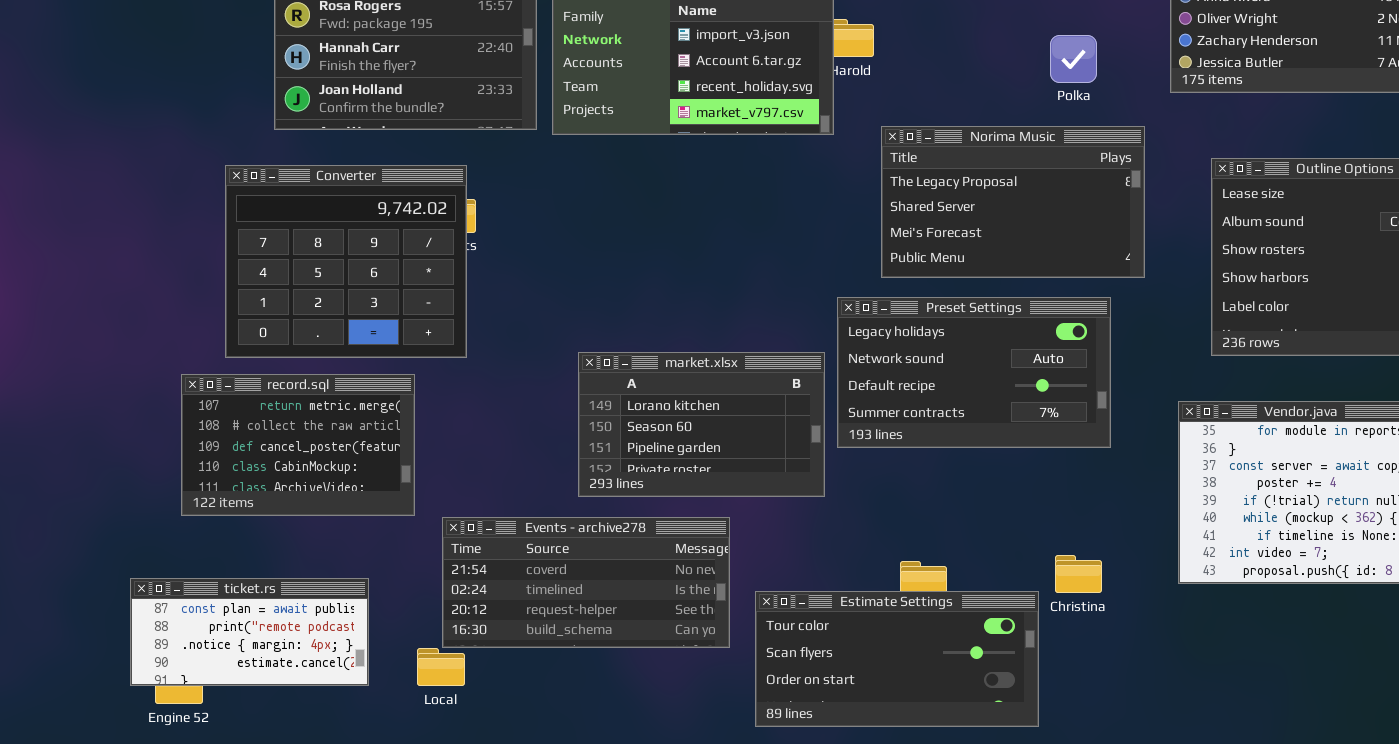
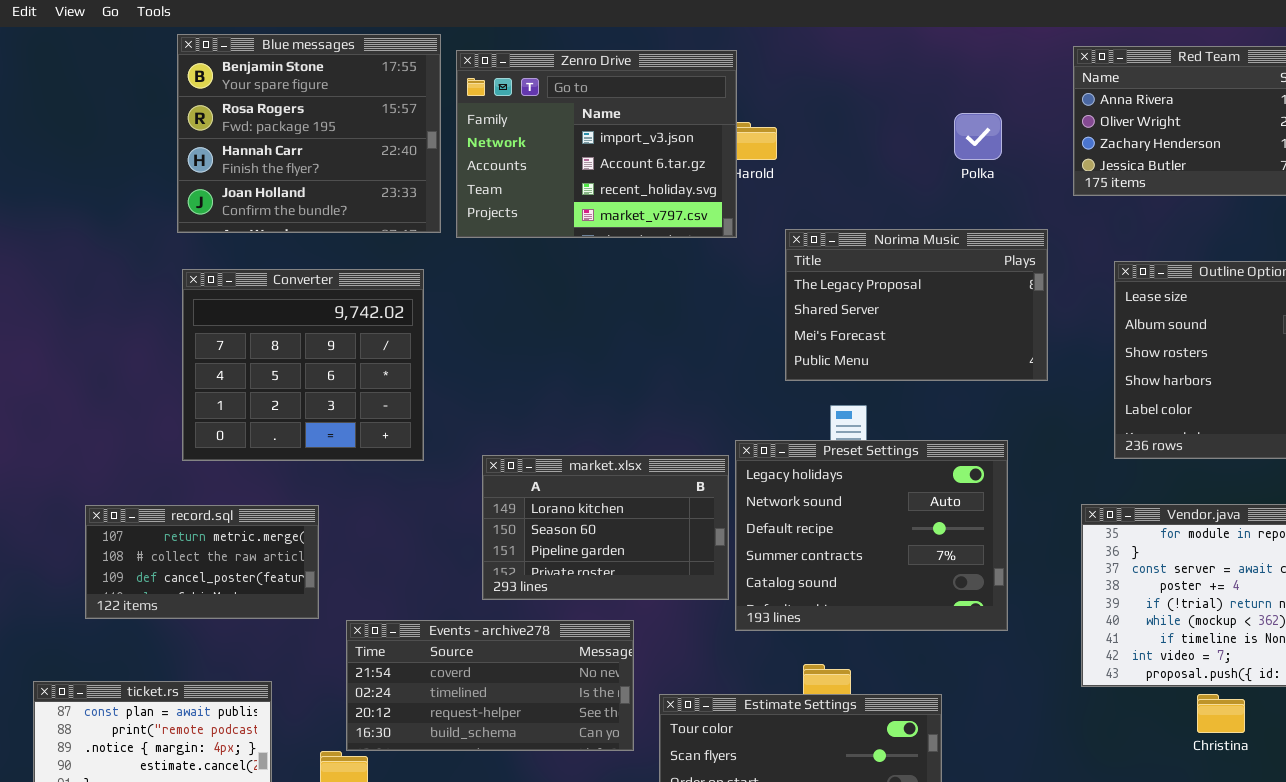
Polka: [1050,35,1097,83] -> [954,113,1002,160], moved
Converter: [225,165,467,358] -> [182,269,424,461], moved
Preset Settings: [837,297,1111,448] -> [735,440,1008,631], moved, resized
record.sql: [181,374,415,516] -> [85,505,319,619], resized
Christina: [1055,555,1102,593] -> [1197,694,1245,733], moved

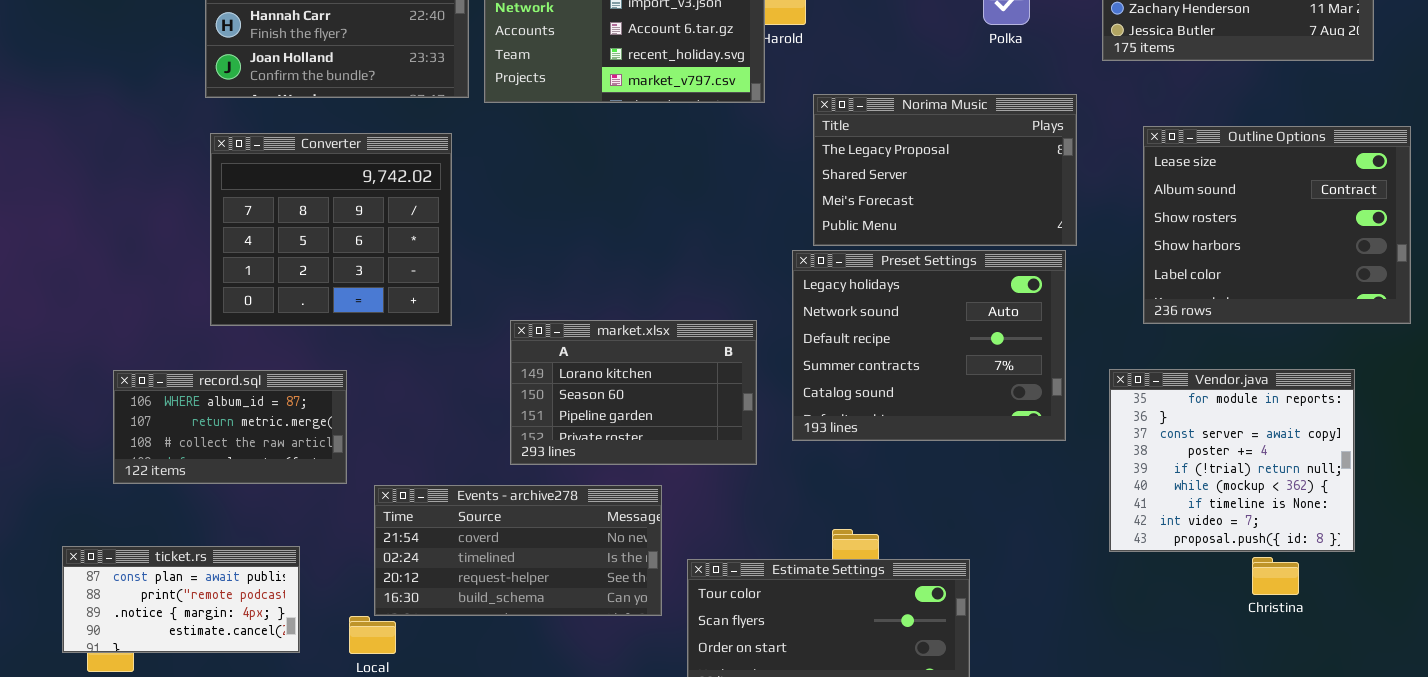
Preset Settings: [735,440,1008,631] -> [792,250,1066,441], moved
record.sql: [85,505,319,619] -> [113,370,347,484], scrolled up 1 row
Christina: [1197,694,1245,733] -> [1252,557,1299,595], moved

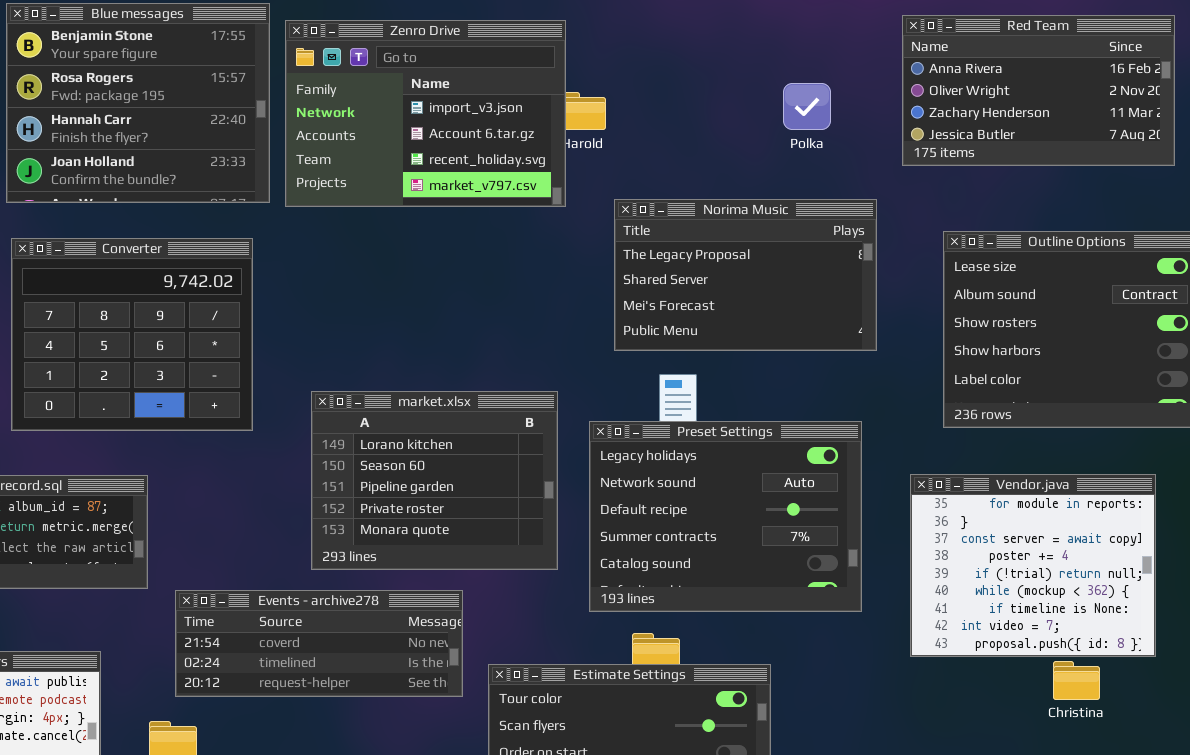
Preset Settings: [792,250,1066,441] -> [589,421,862,612], moved
market.xlsx: [510,320,757,465] -> [311,391,558,570], resized
Events - archive278: [374,485,662,616] -> [175,590,463,697], resized

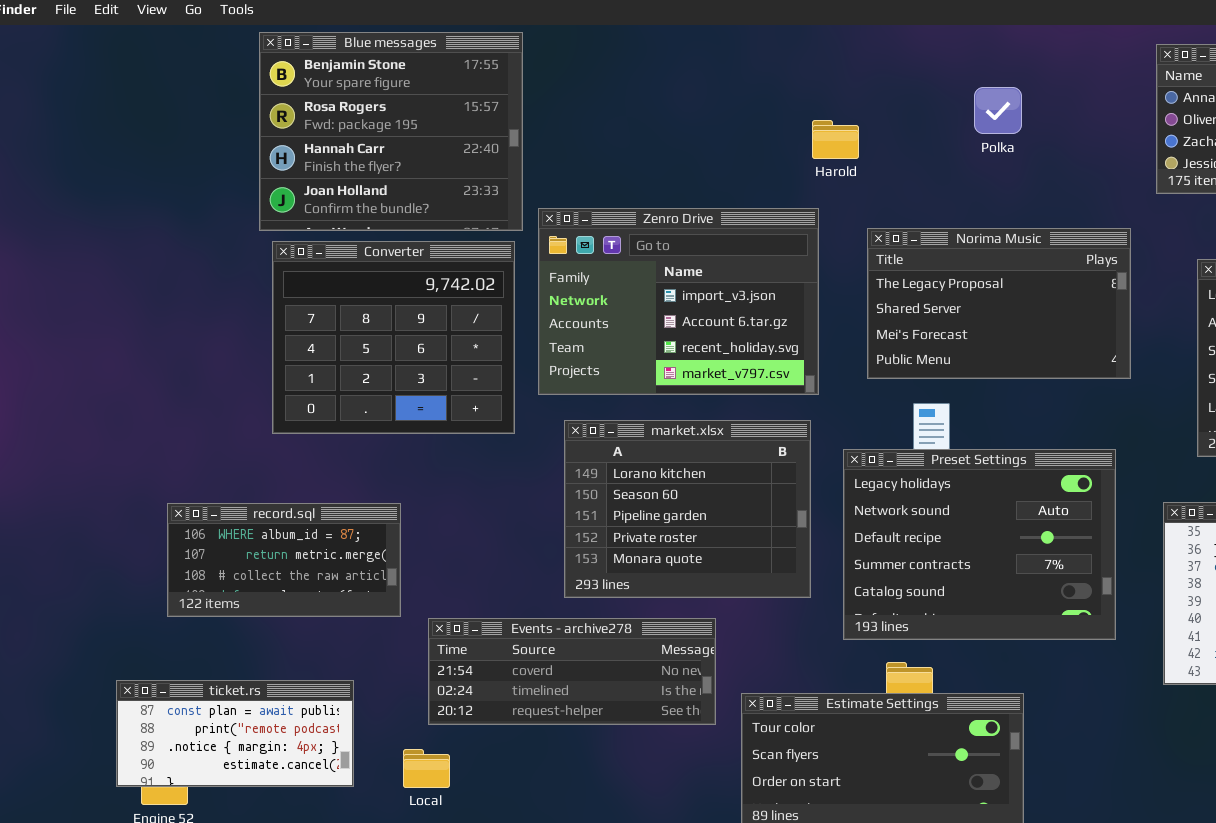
Zenro Drive: [285,20,566,207] -> [538,208,819,395], moved
Polka: [783,83,831,130] -> [974,87,1022,134], moved
Converter: [11,238,253,431] -> [272,241,515,434], moved

